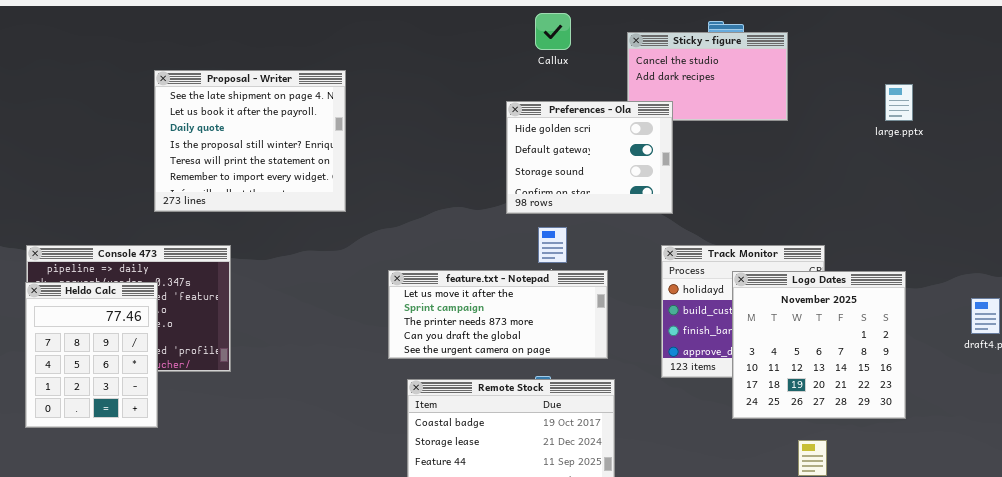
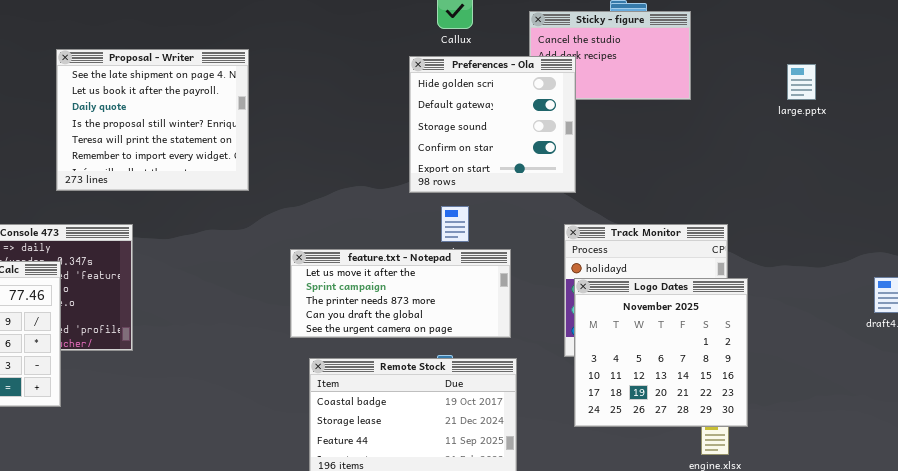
Preferences - Ola: [506,101,673,214] -> [409,56,576,193], resized
Logo Dates: [732,271,906,419] -> [574,278,748,427], moved

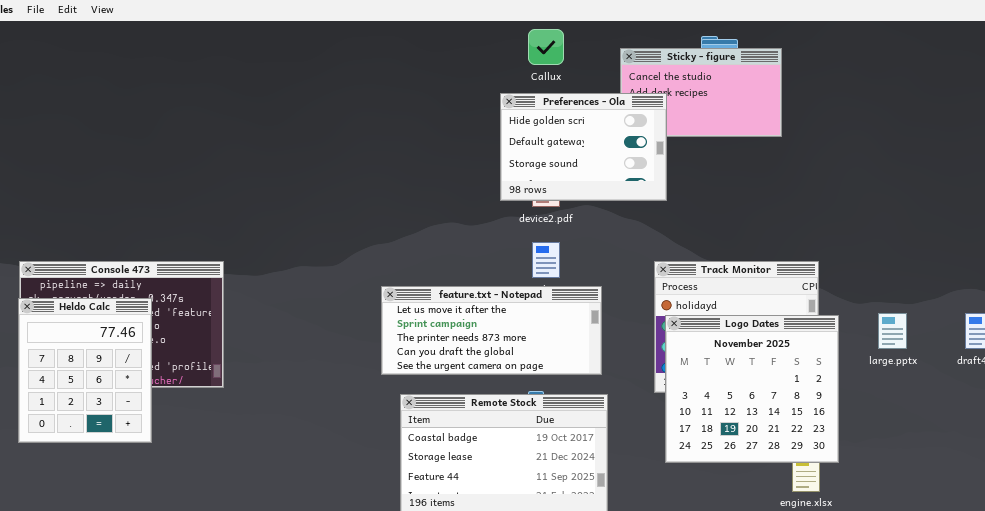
Proposal - Writer: [56,49,249,191] -> none, closed
Preferences - Ola: [409,56,576,193] -> [500,93,667,201], resized
large.pptx: [787,64,816,100] -> [878,313,907,349], moved

